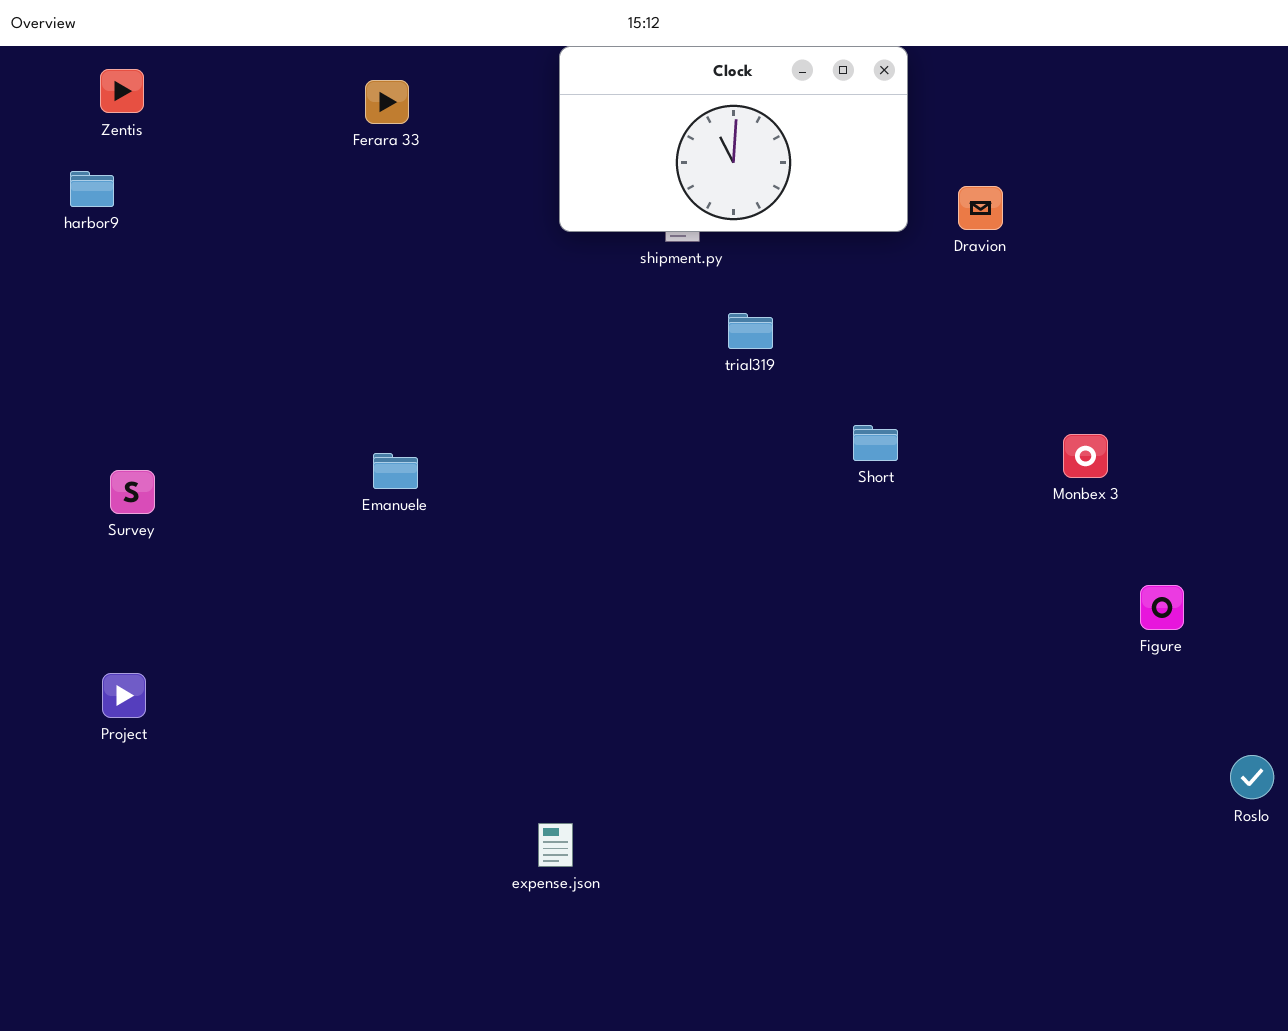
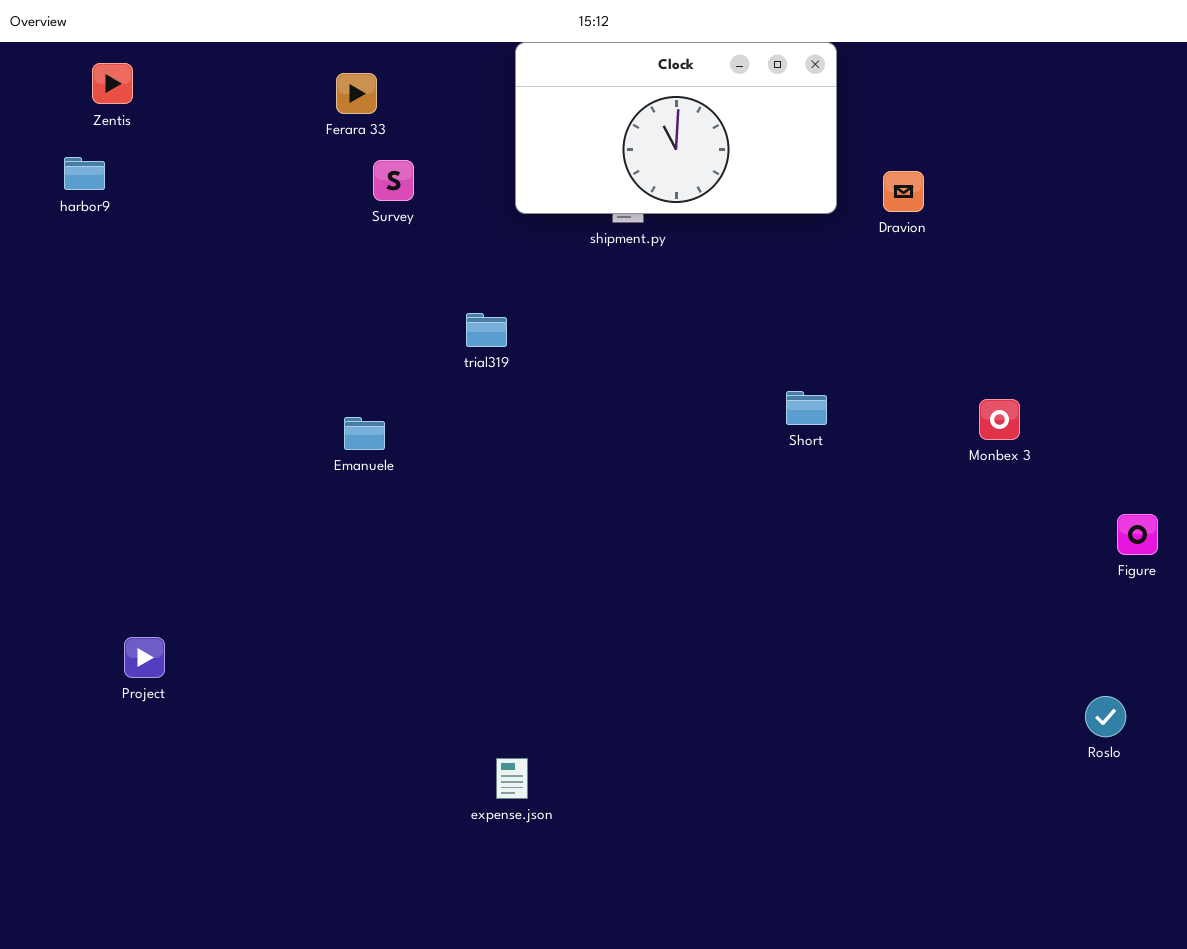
trial319: [728,313,773,349] -> [466,313,507,347], moved
Survey: [110,470,155,514] -> [373,160,414,201], moved
Figure: [1140,585,1184,630] -> [1117,514,1158,555], moved
Project: [102,673,146,718] -> [124,637,165,678], moved
Roslo: [1230,755,1274,799] -> [1085,696,1126,737], moved

